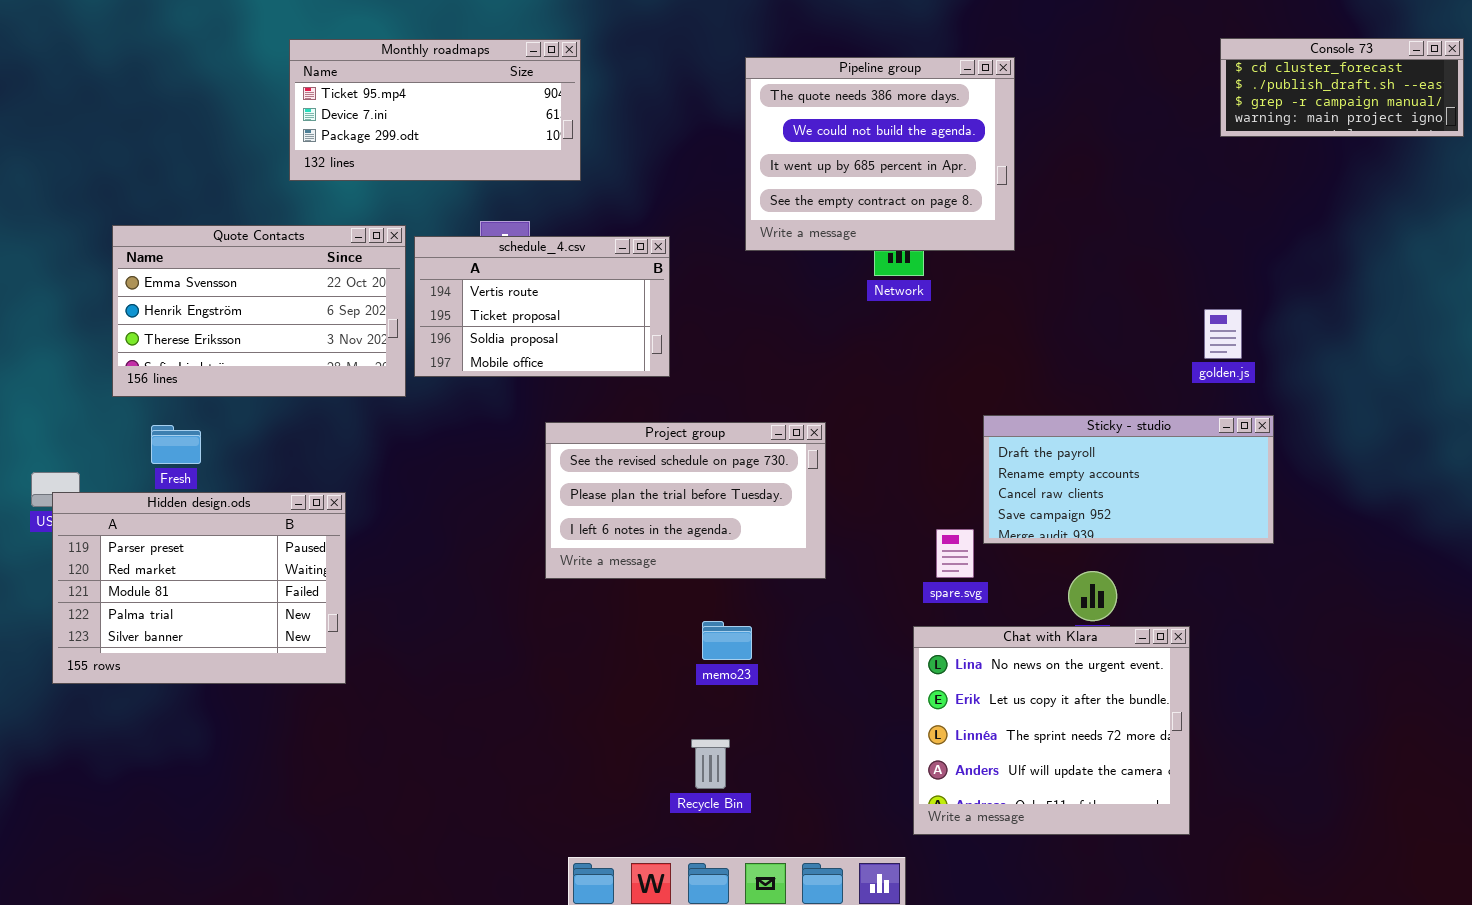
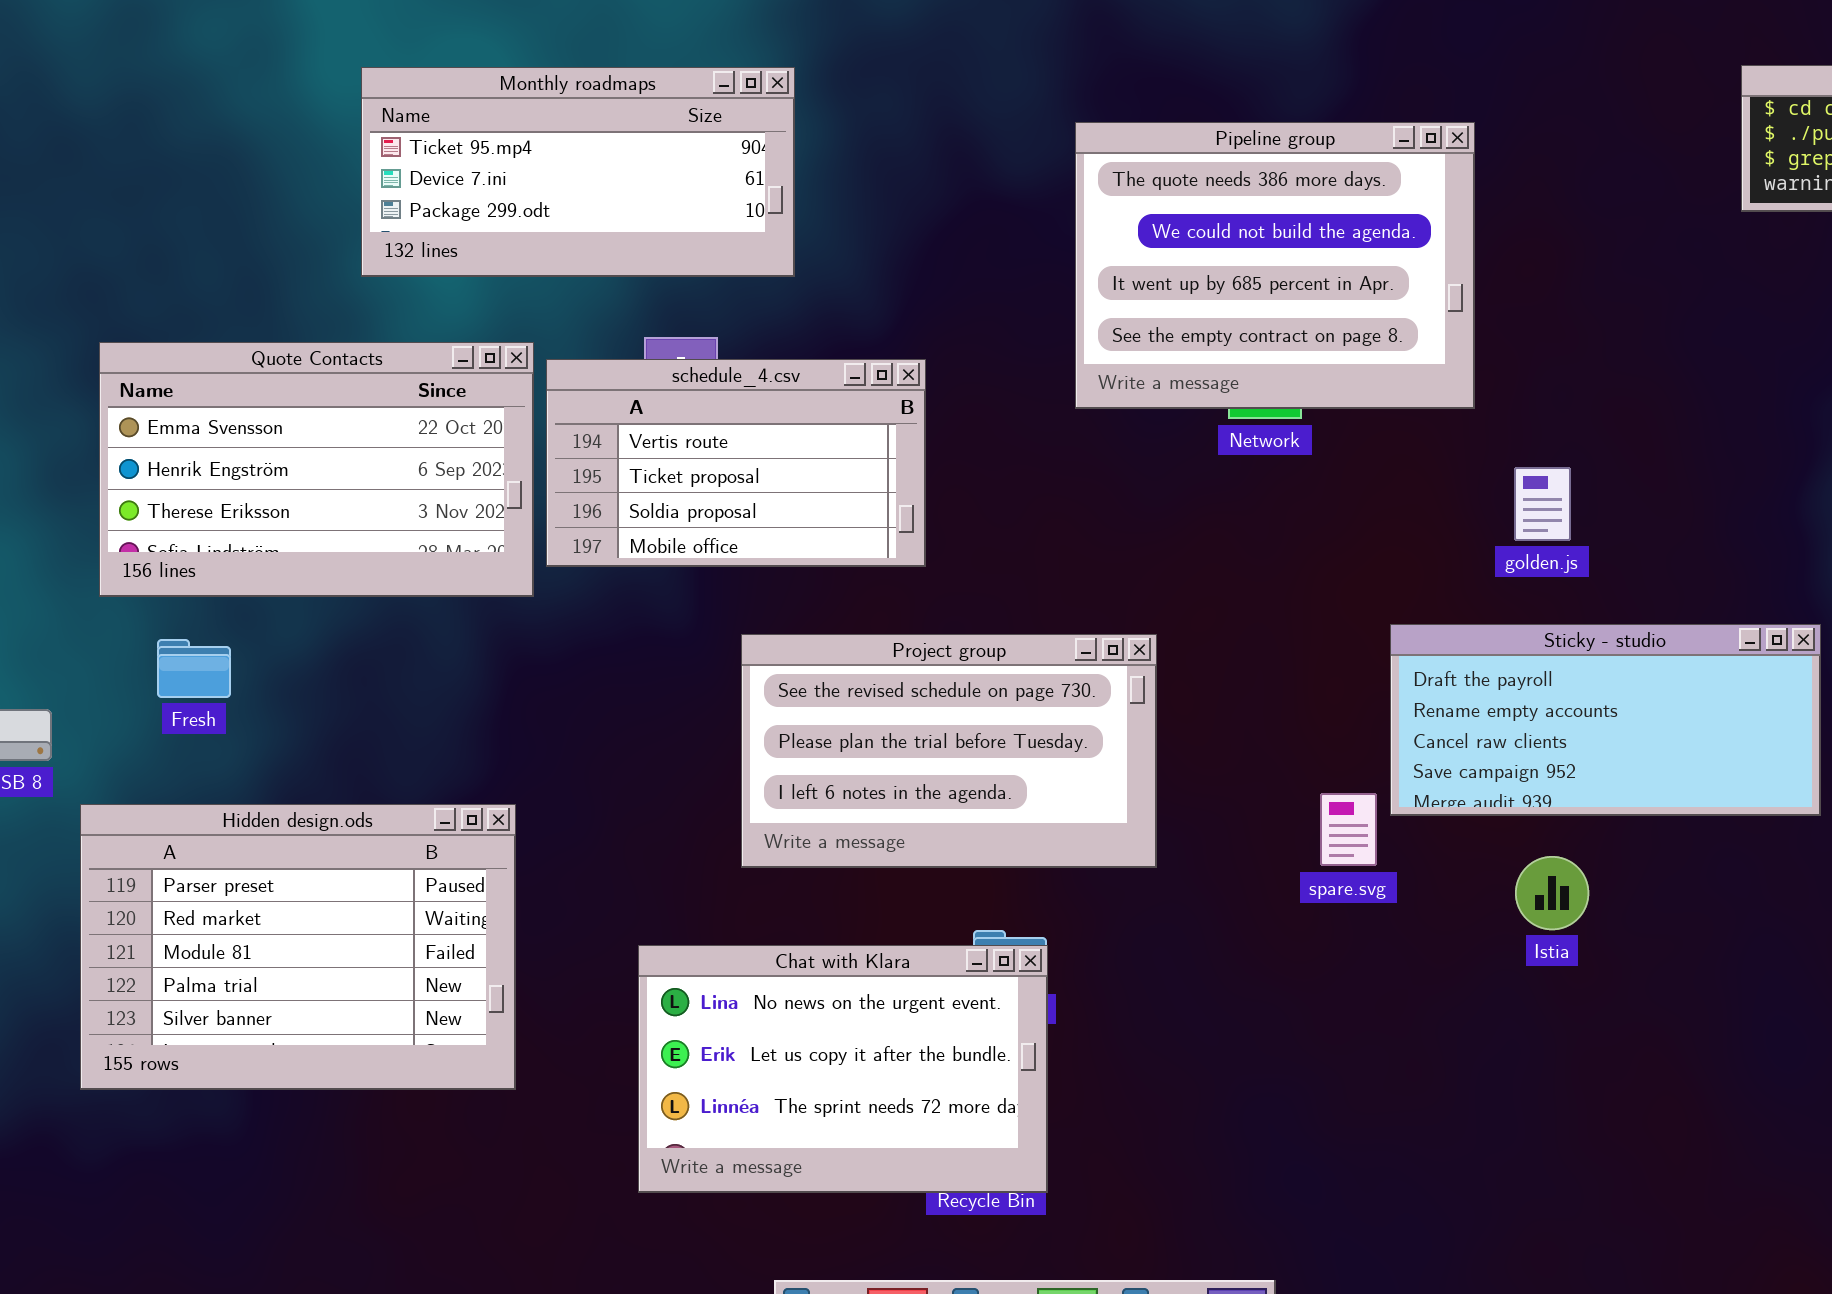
Pipeline group: [745,57,1015,251] -> [1075,122,1475,409], moved
golden.js: [1204,309,1242,359] -> [1514,467,1571,541], moved
Hidden design.ods: [52,492,346,684] -> [80,804,516,1090], moved
Chat with Klara: [913,626,1190,835] -> [638,945,1048,1193], moved, resized

